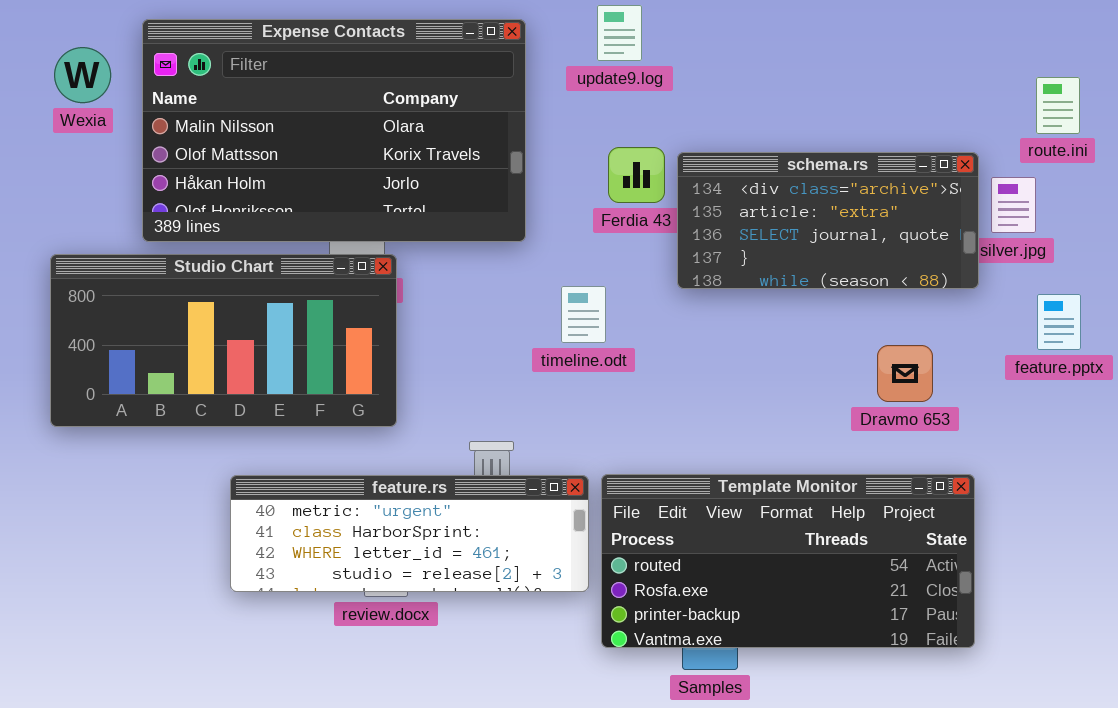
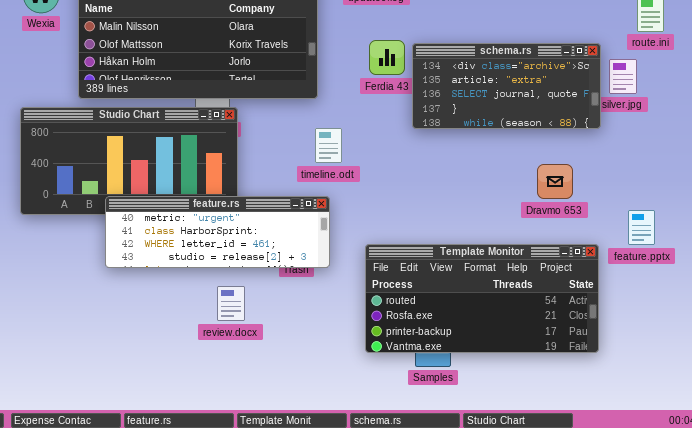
timeline.odt: [561,286,606,343] -> [315,128,342,163], moved
feature.pptx: [1037,294,1081,350] -> [628,210,655,245], moved
feature.rs: [230,475,589,592] -> [105,196,330,268], moved

